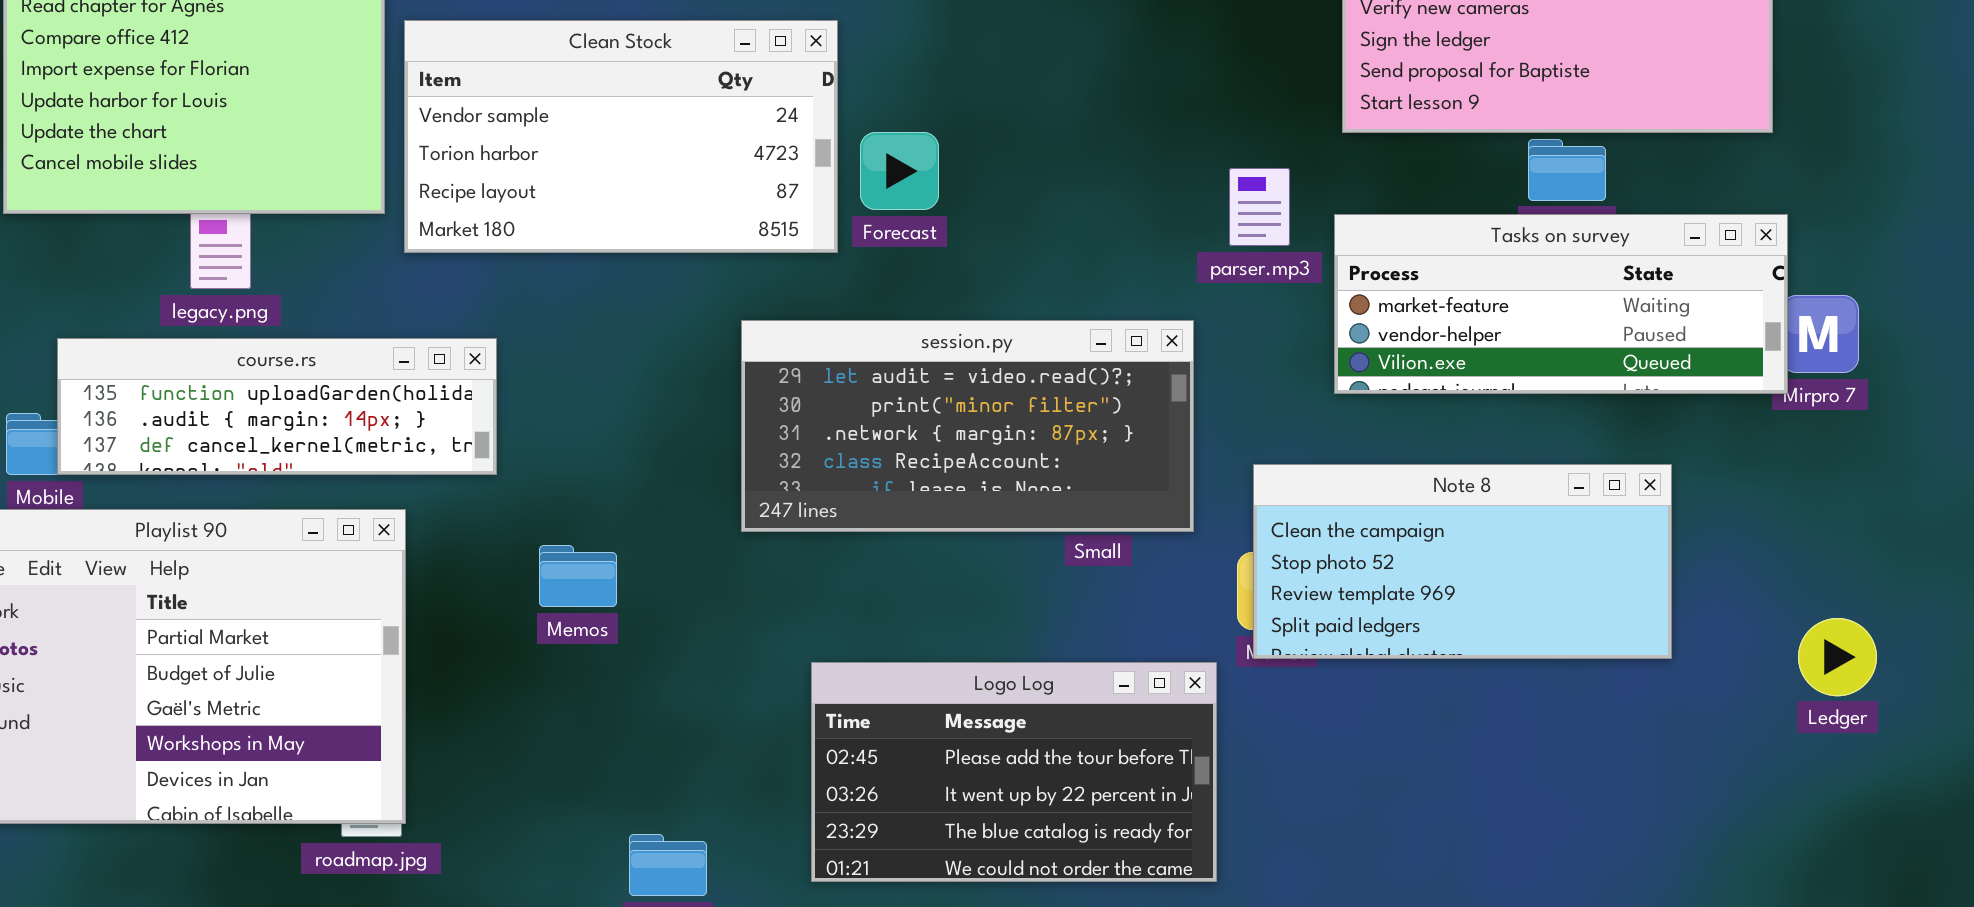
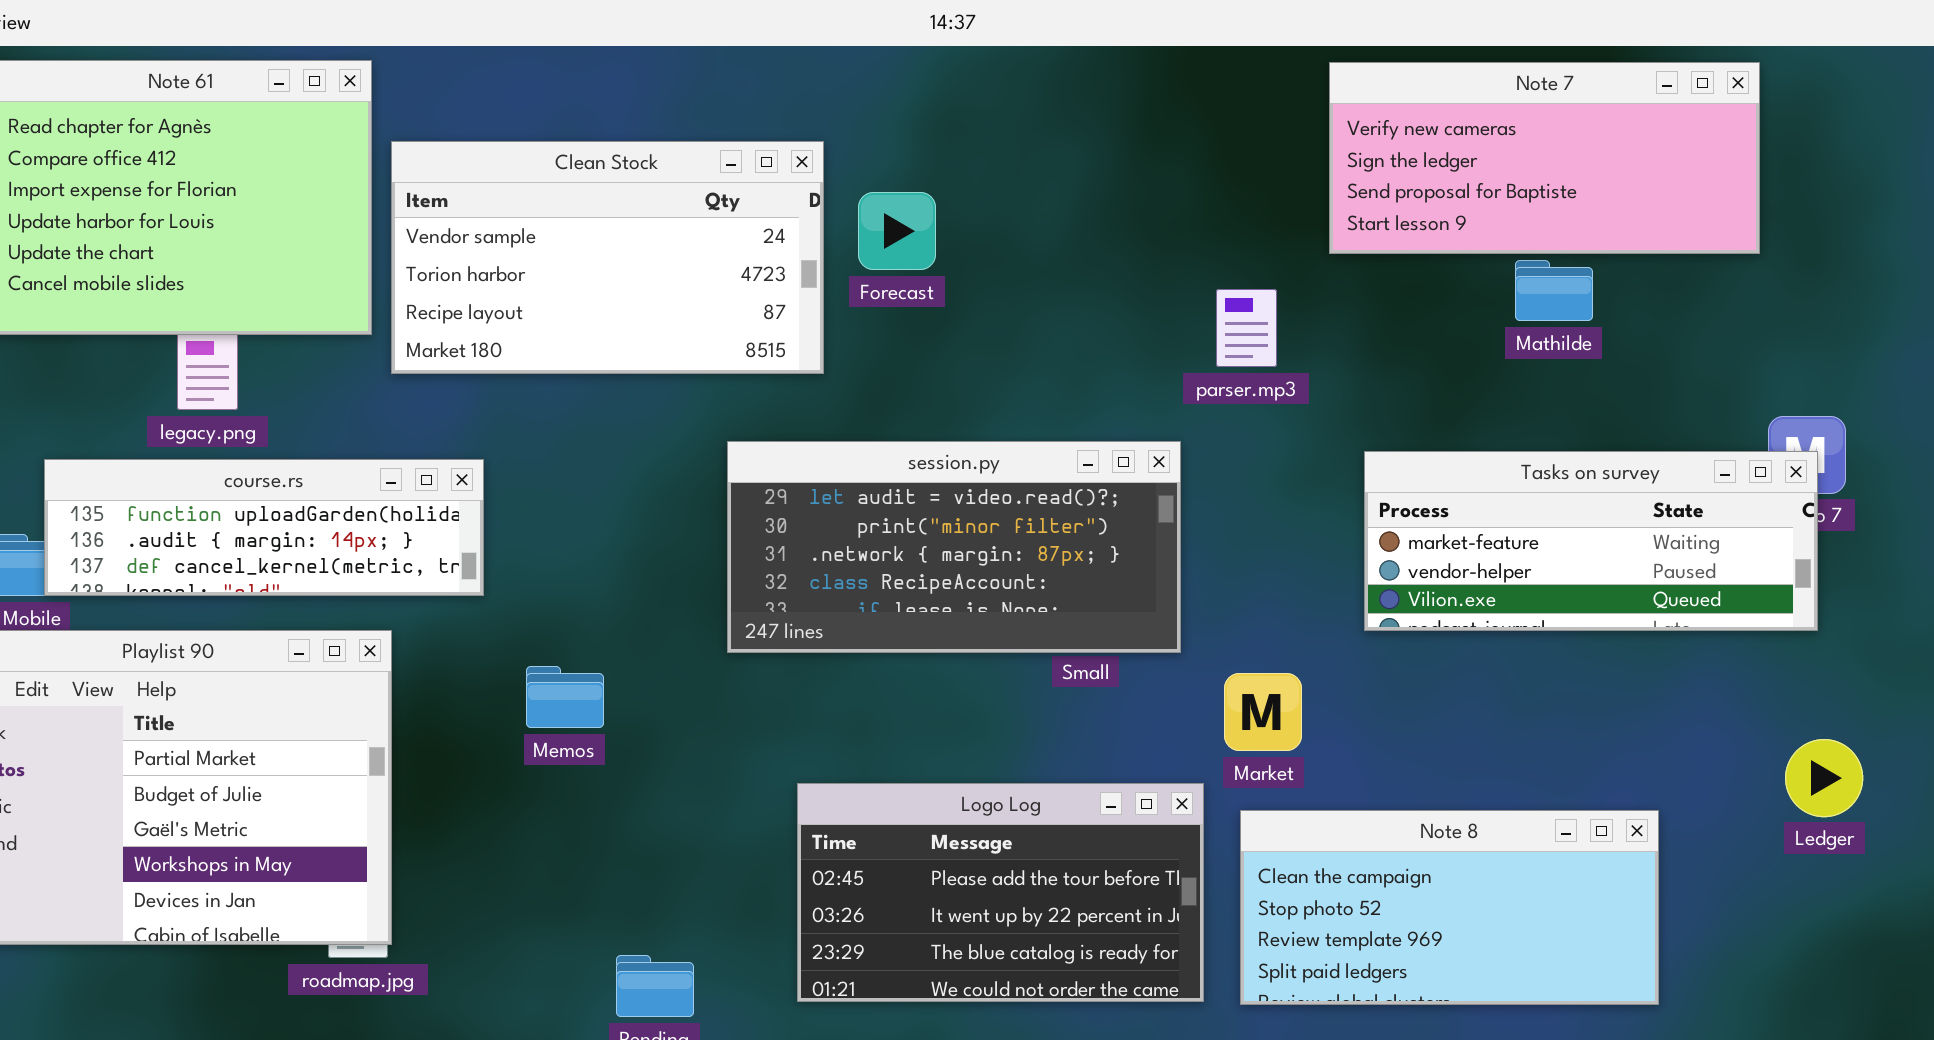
Forecast: [860,132,939,210] -> [858,192,936,270], moved
Tasks on survey: [1334,214,1788,394] -> [1364,451,1818,631], moved
Note 8: [1253,464,1672,659] -> [1240,810,1659,1005], moved

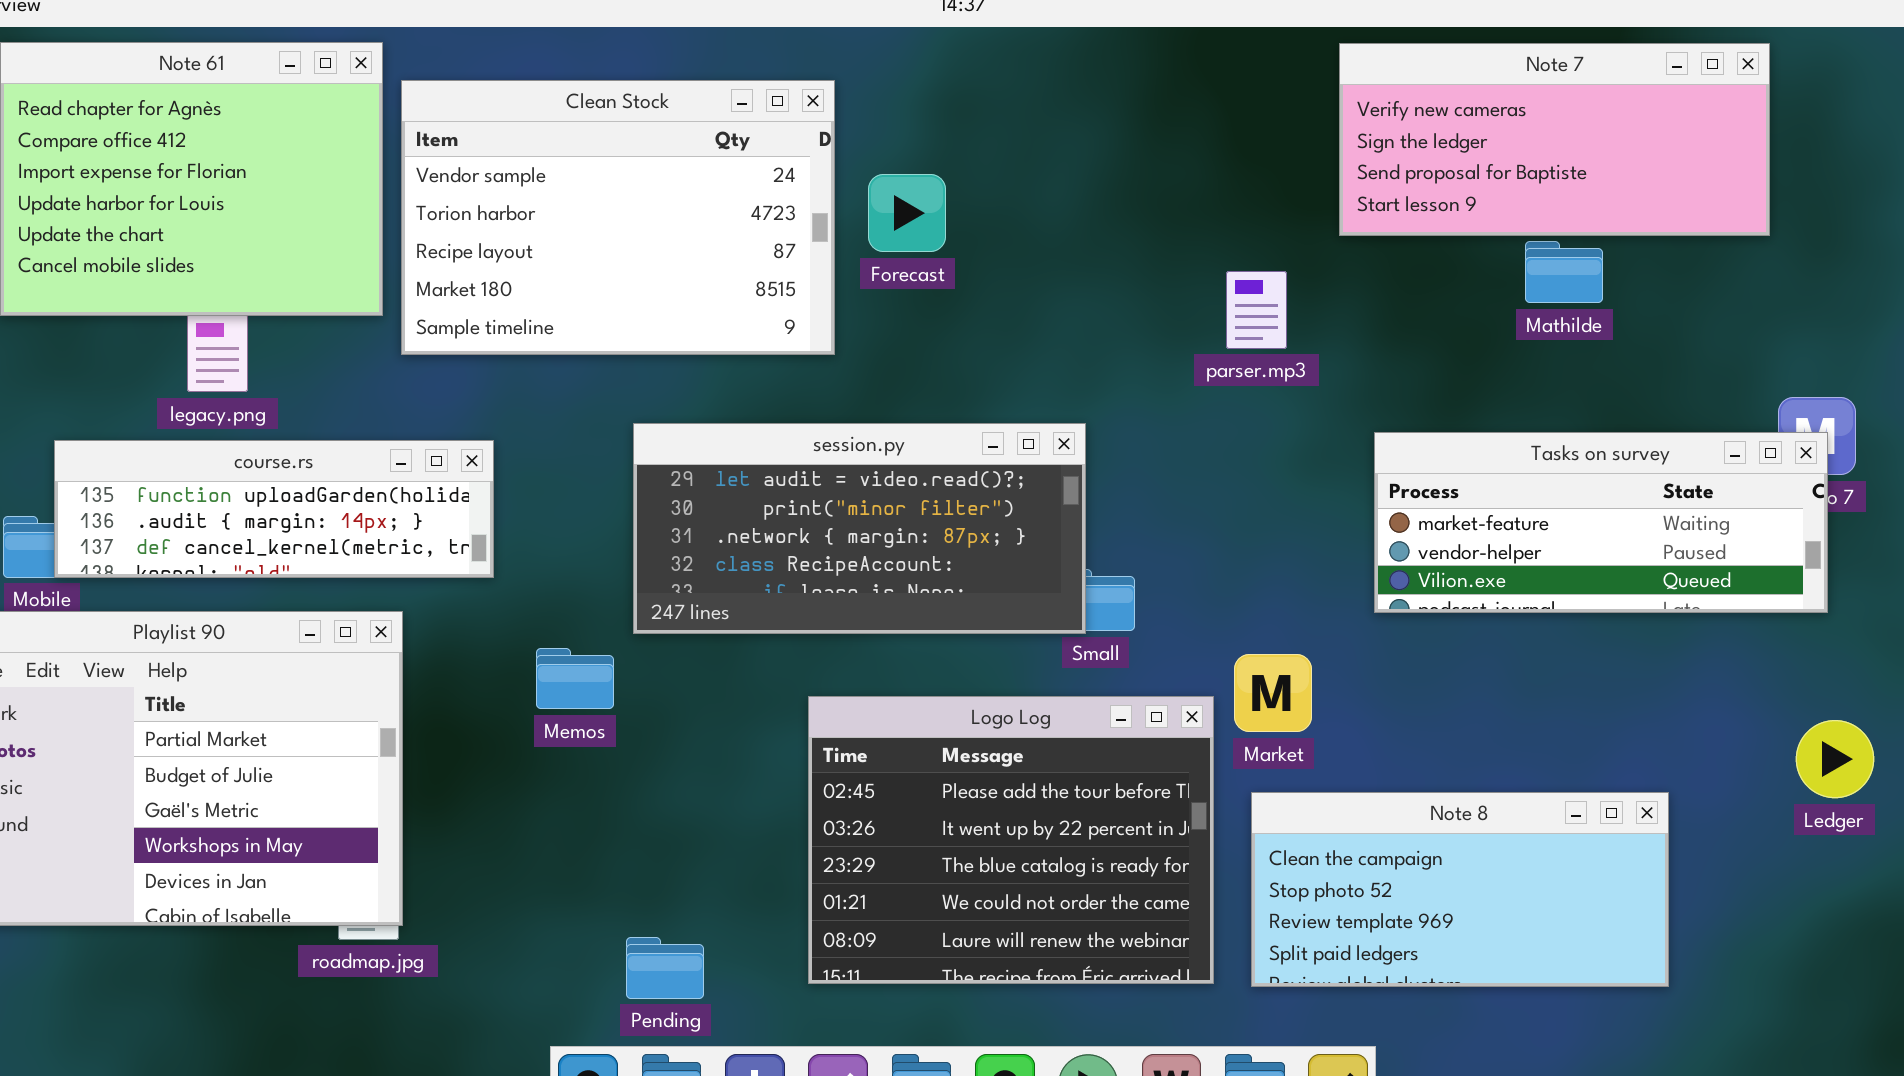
Clean Stock: [391,141,824,374] -> [401,80,835,355], resized
session.py: [727,441,1181,653] -> [633,423,1086,634], moved
Logo Log: [797,783,1204,1002] -> [808,696,1214,984], resized

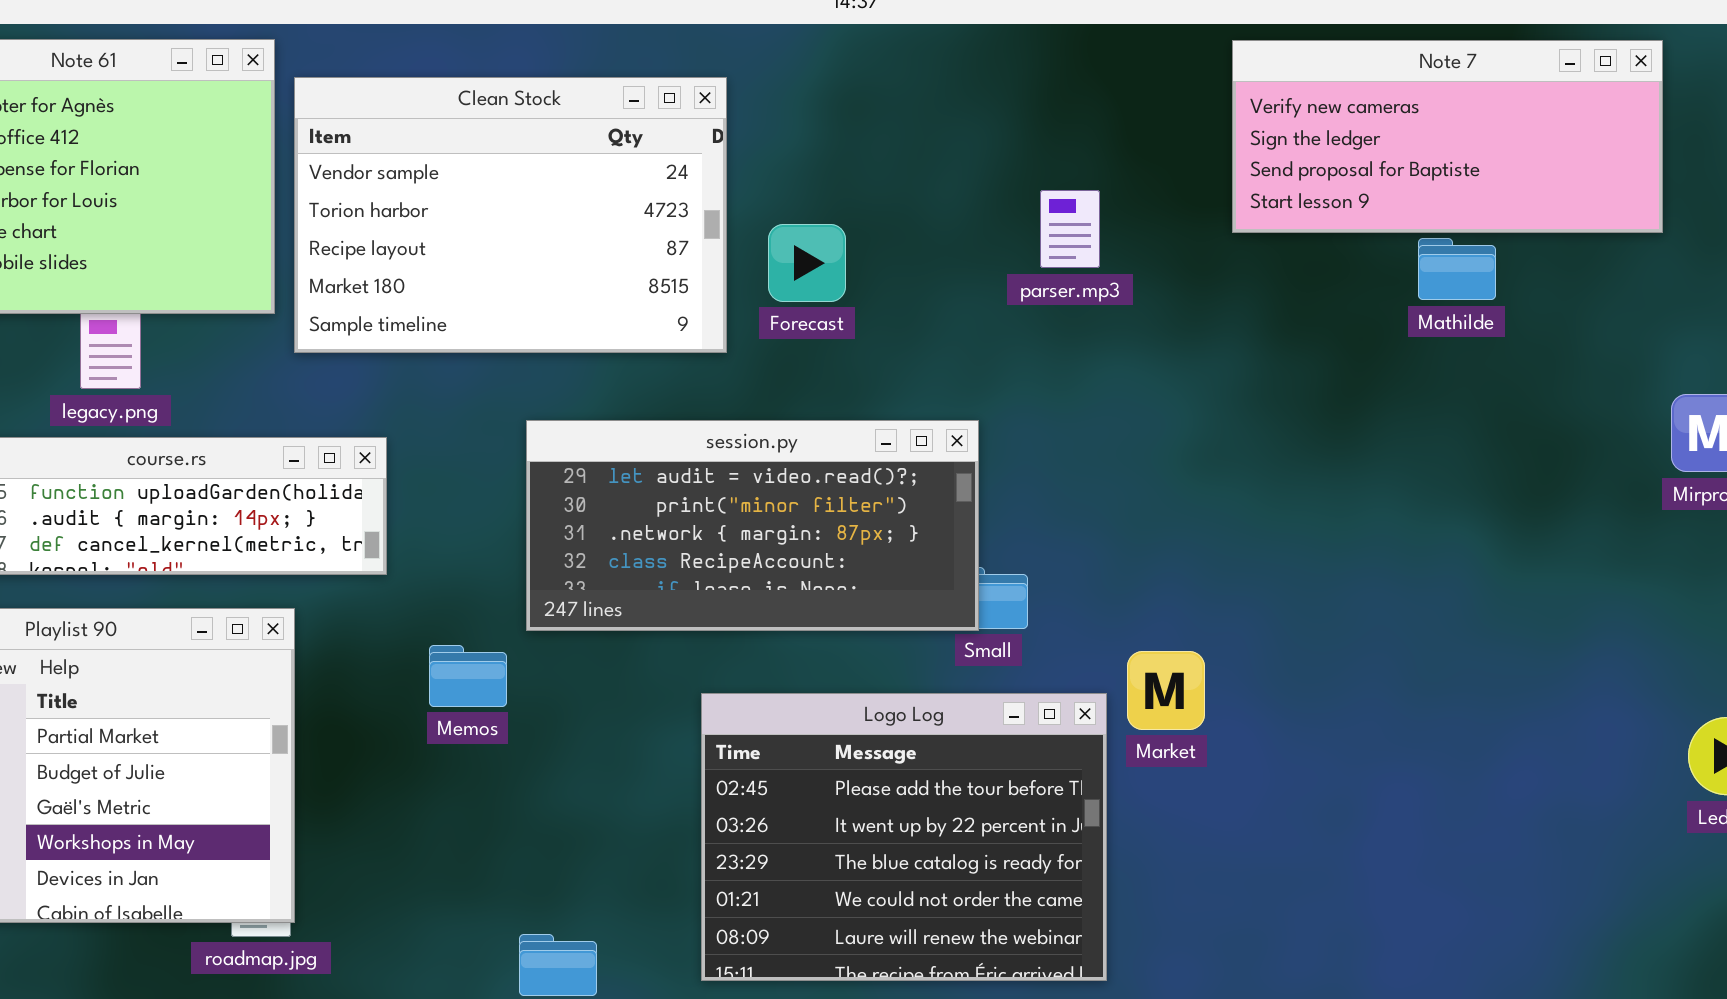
Forecast: [868,174,946,252] -> [768,224,846,302], moved
parser.mp3: [1226,271,1287,349] -> [1040,190,1100,268], moved
Tasks on survey: [1374,432,1828,613] -> none, closed
Note 8: [1251,792,1669,987] -> none, closed

